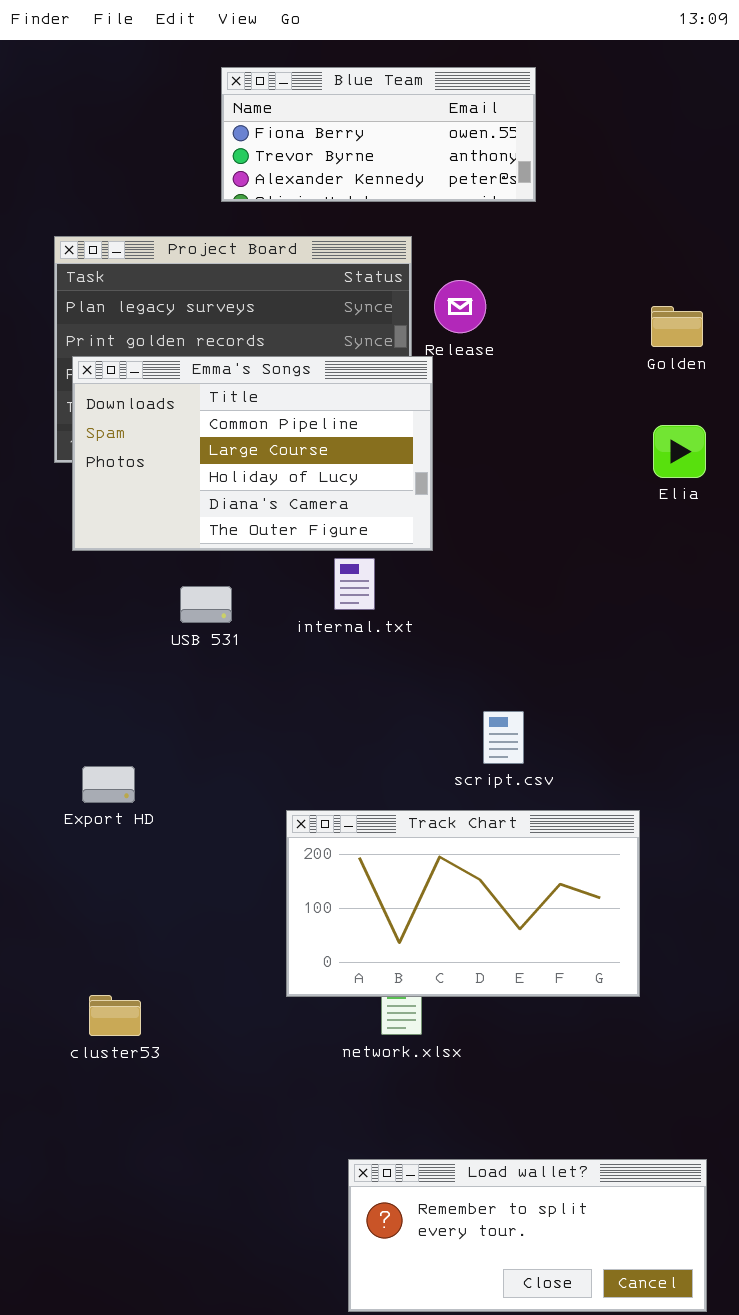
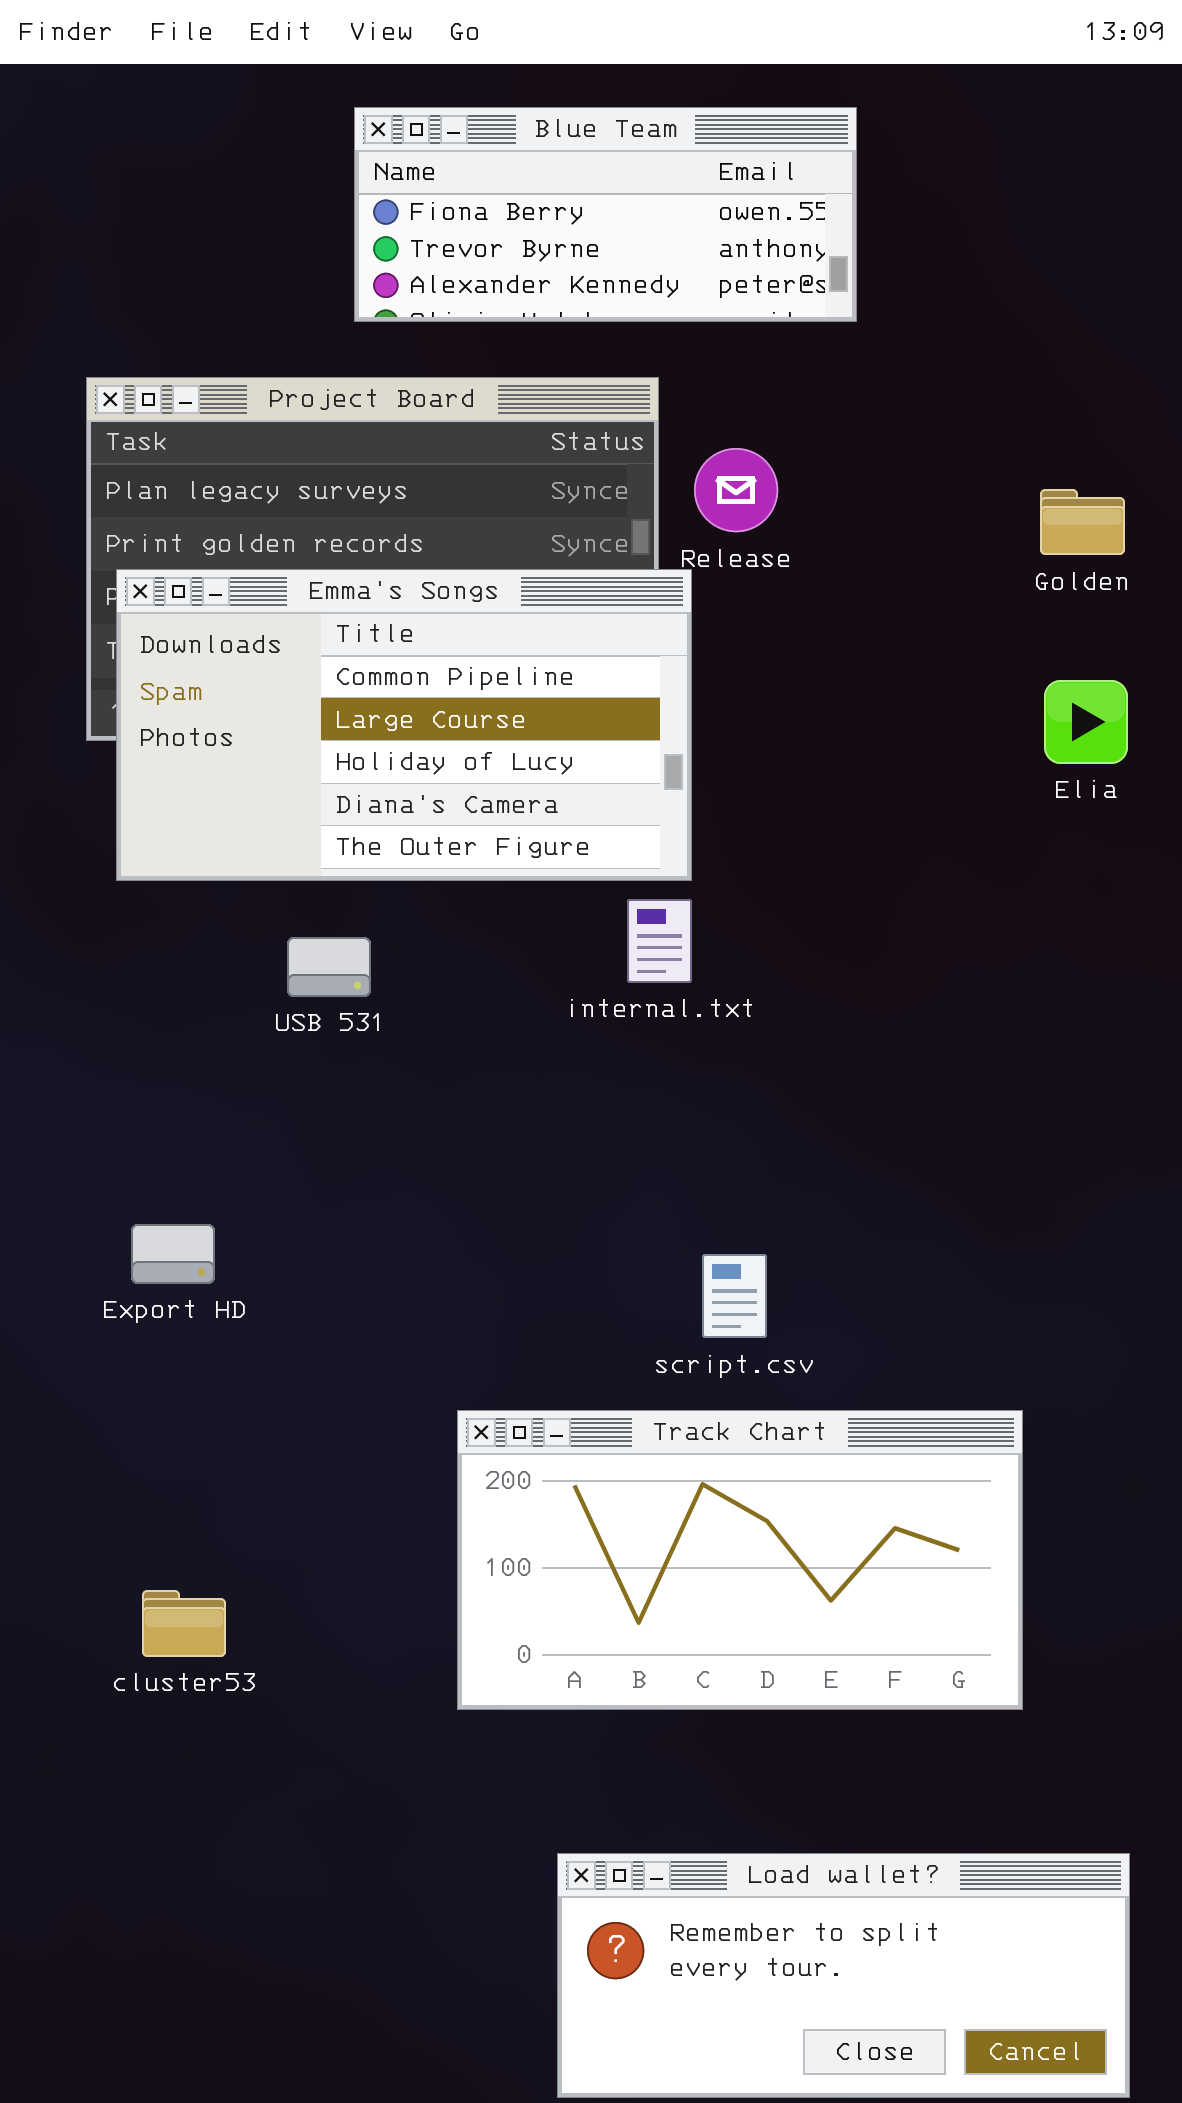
internal.txt: [334,558,375,610] -> [627,899,692,983], moved
script.csv: [483,711,524,764] -> [702,1254,767,1338], moved
Track Chart: [286,810,640,997] -> [457,1410,1023,1710], moved

